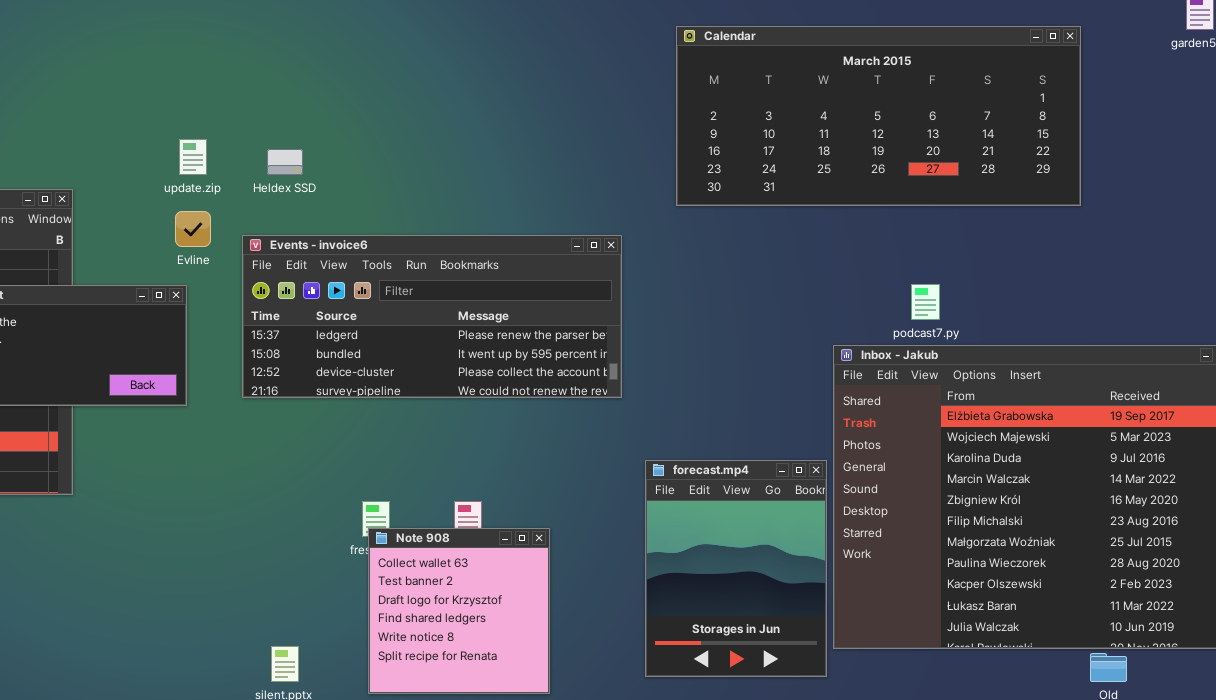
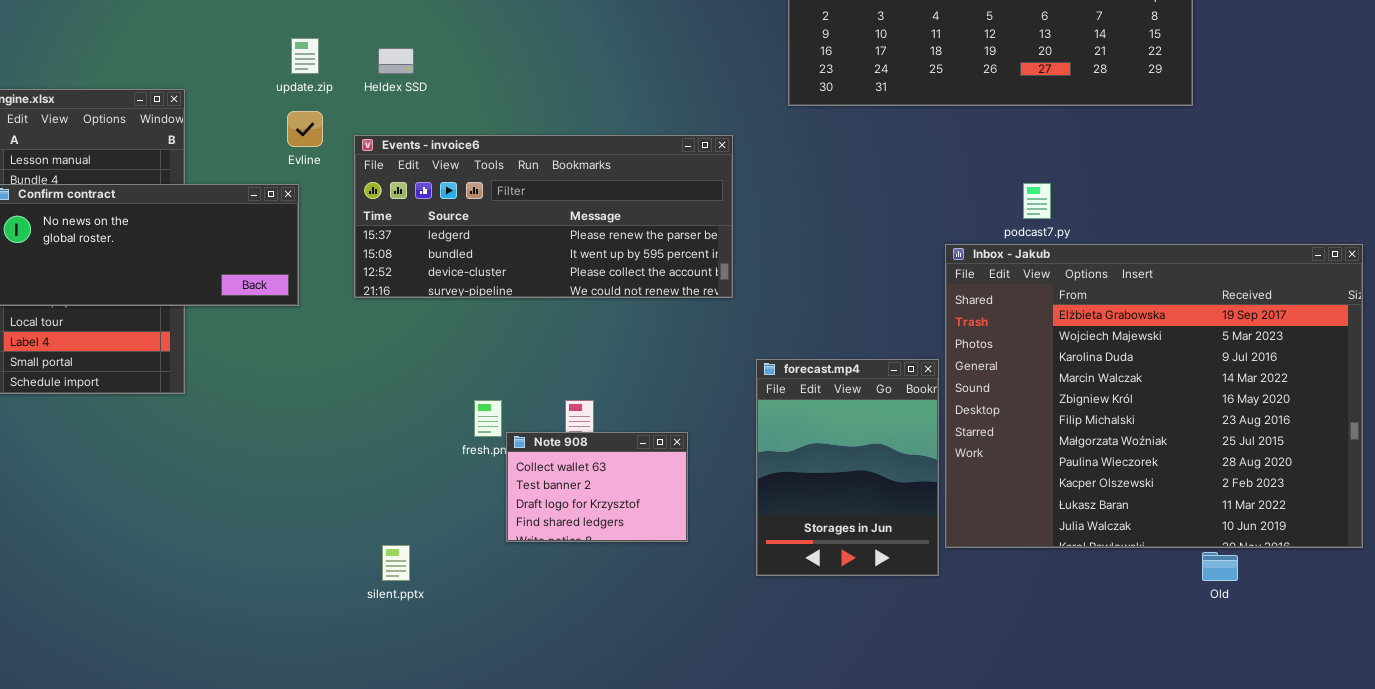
Note 908: [368,528,550,694] -> [506,432,688,542], moved, resized

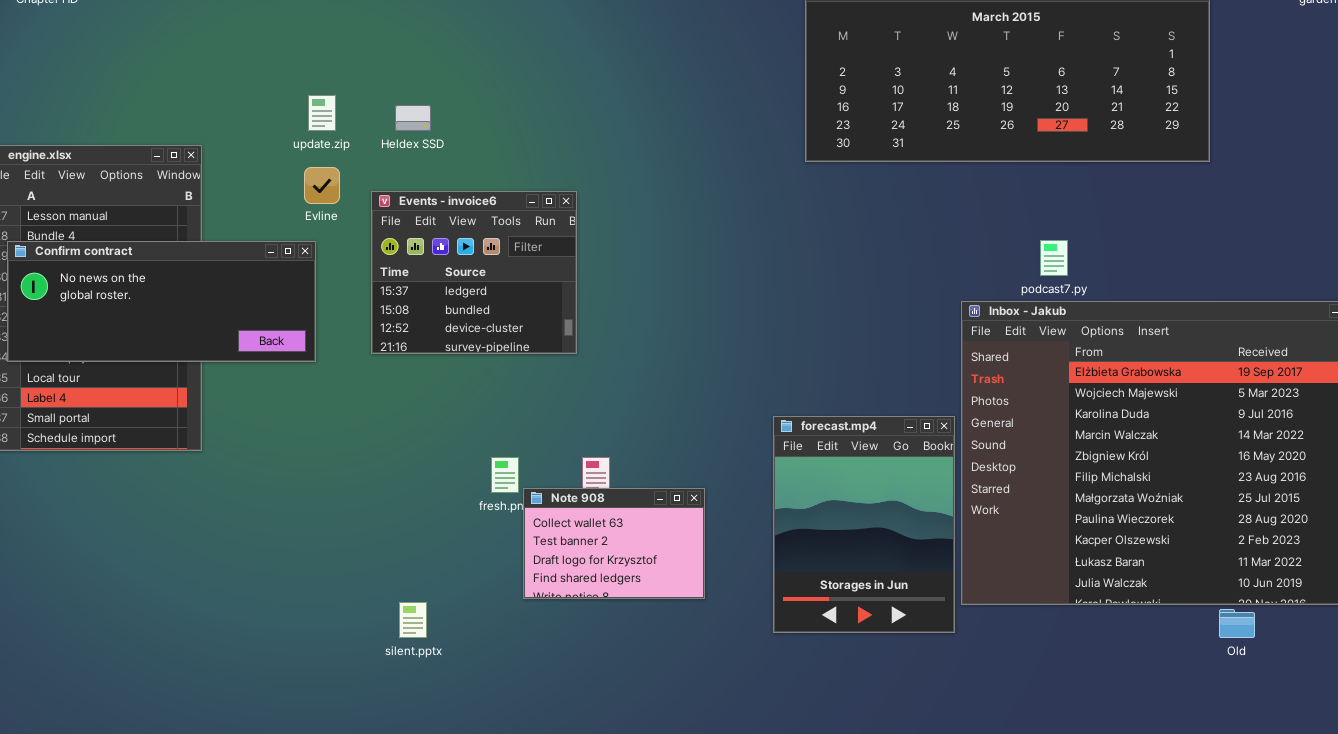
Events - invoice6: [354,135,733,298] -> [371,191,577,354], resized

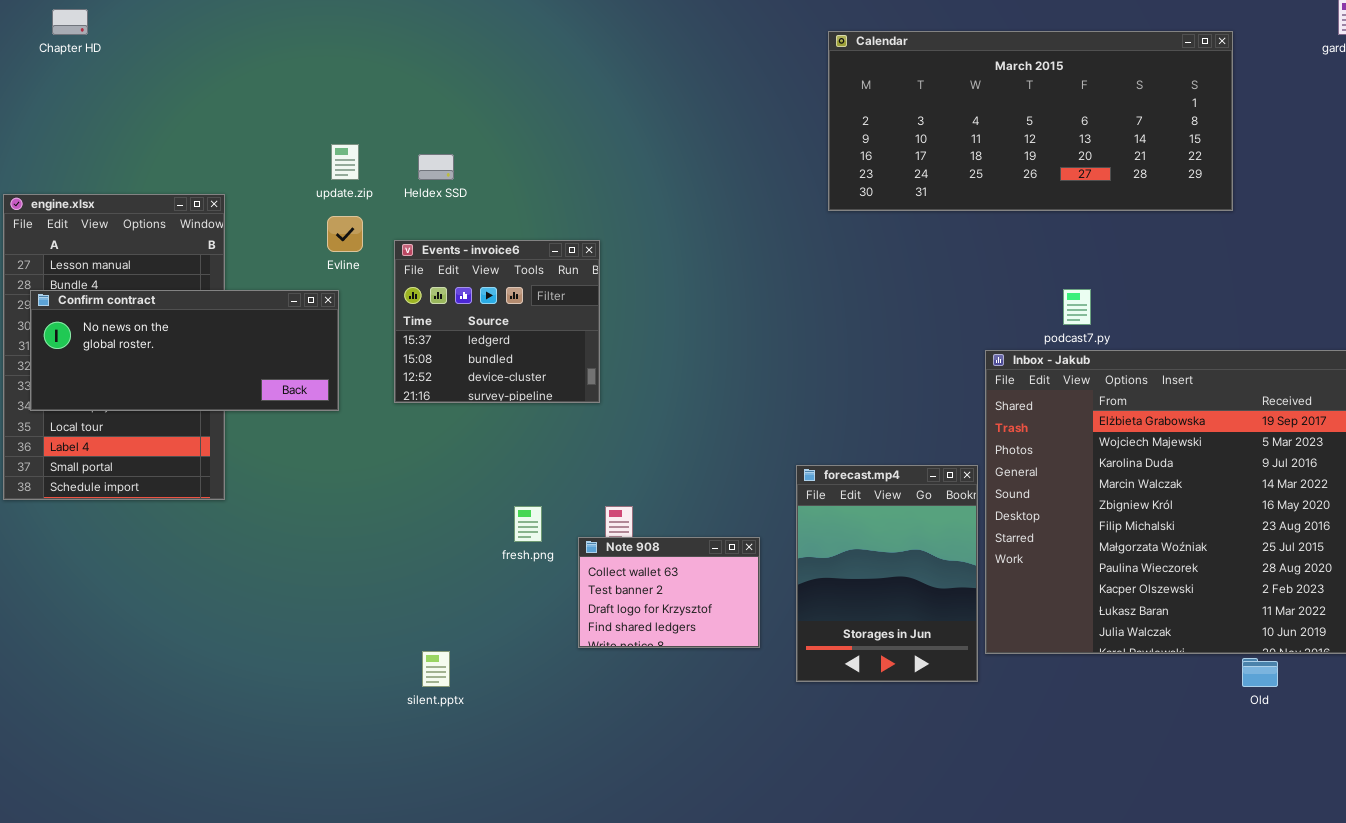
Note 908: [523,488,705,599] -> [578,537,760,648], moved

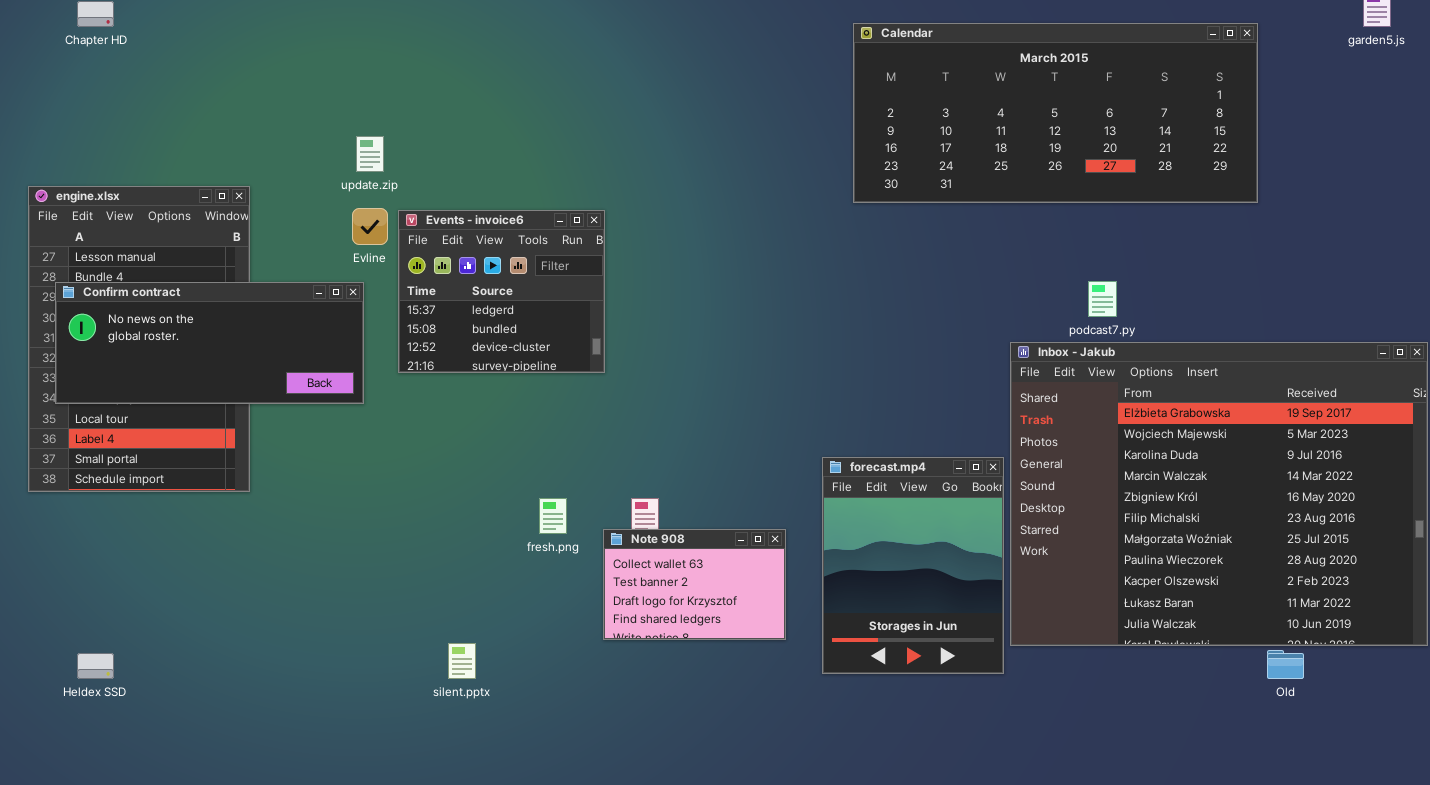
Heldex SSD: [418,154,454,180] -> [77,653,114,679], moved
Events - invoice6: [394,240,600,403] -> [398,210,605,373], moved

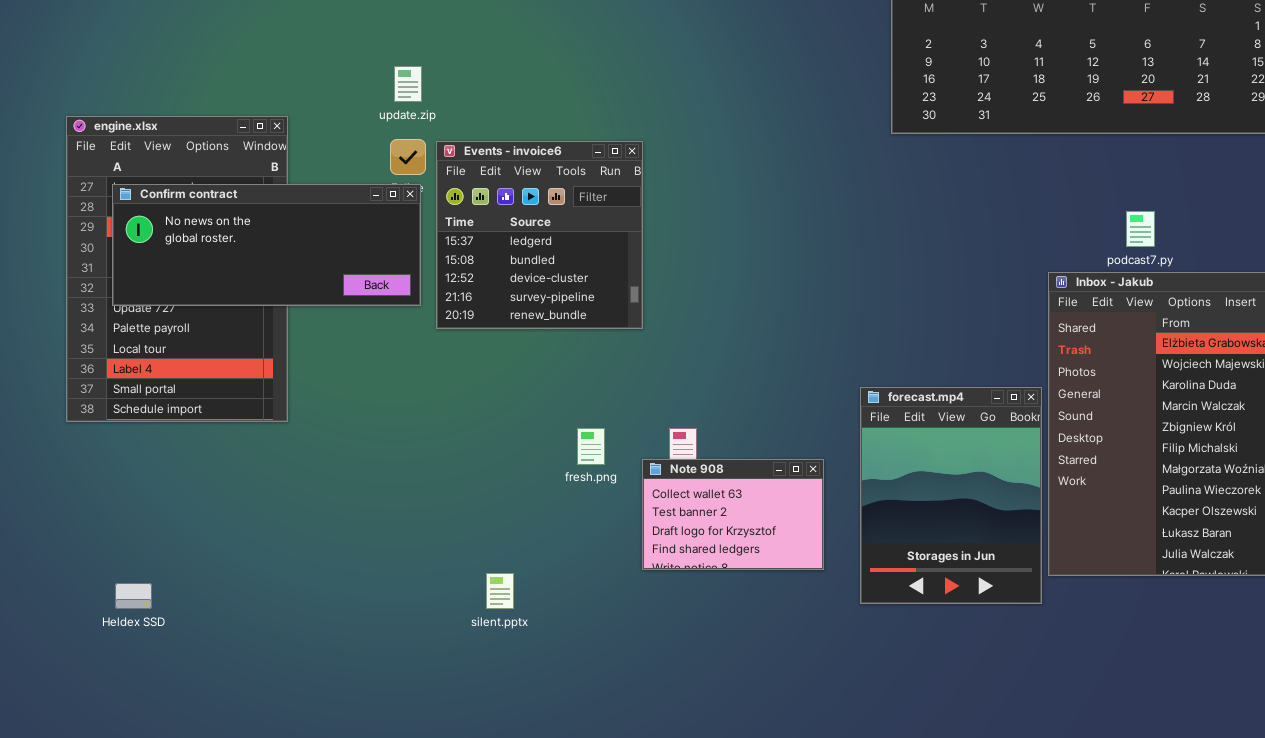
Events - invoice6: [398,210,605,373] -> [436,141,643,329], resized
Confirm contract: [55,282,364,404] -> [112,184,421,306], moved

